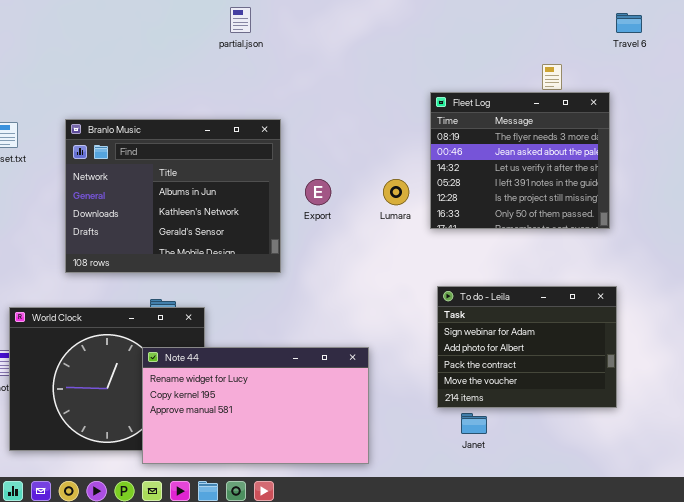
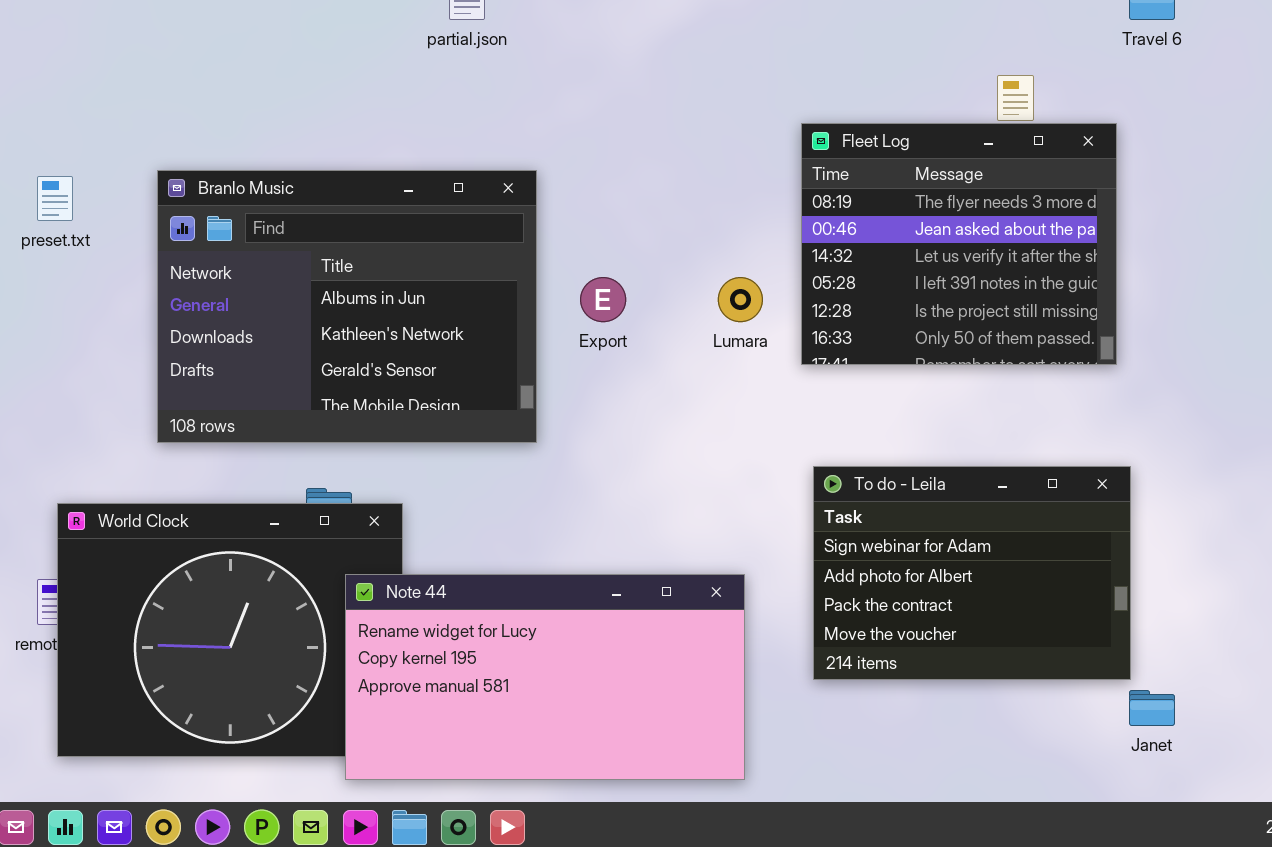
Note 44: [142,347,369,464] -> [345,574,745,780], moved
Janet: [461,413,487,434] -> [1129,690,1175,726], moved

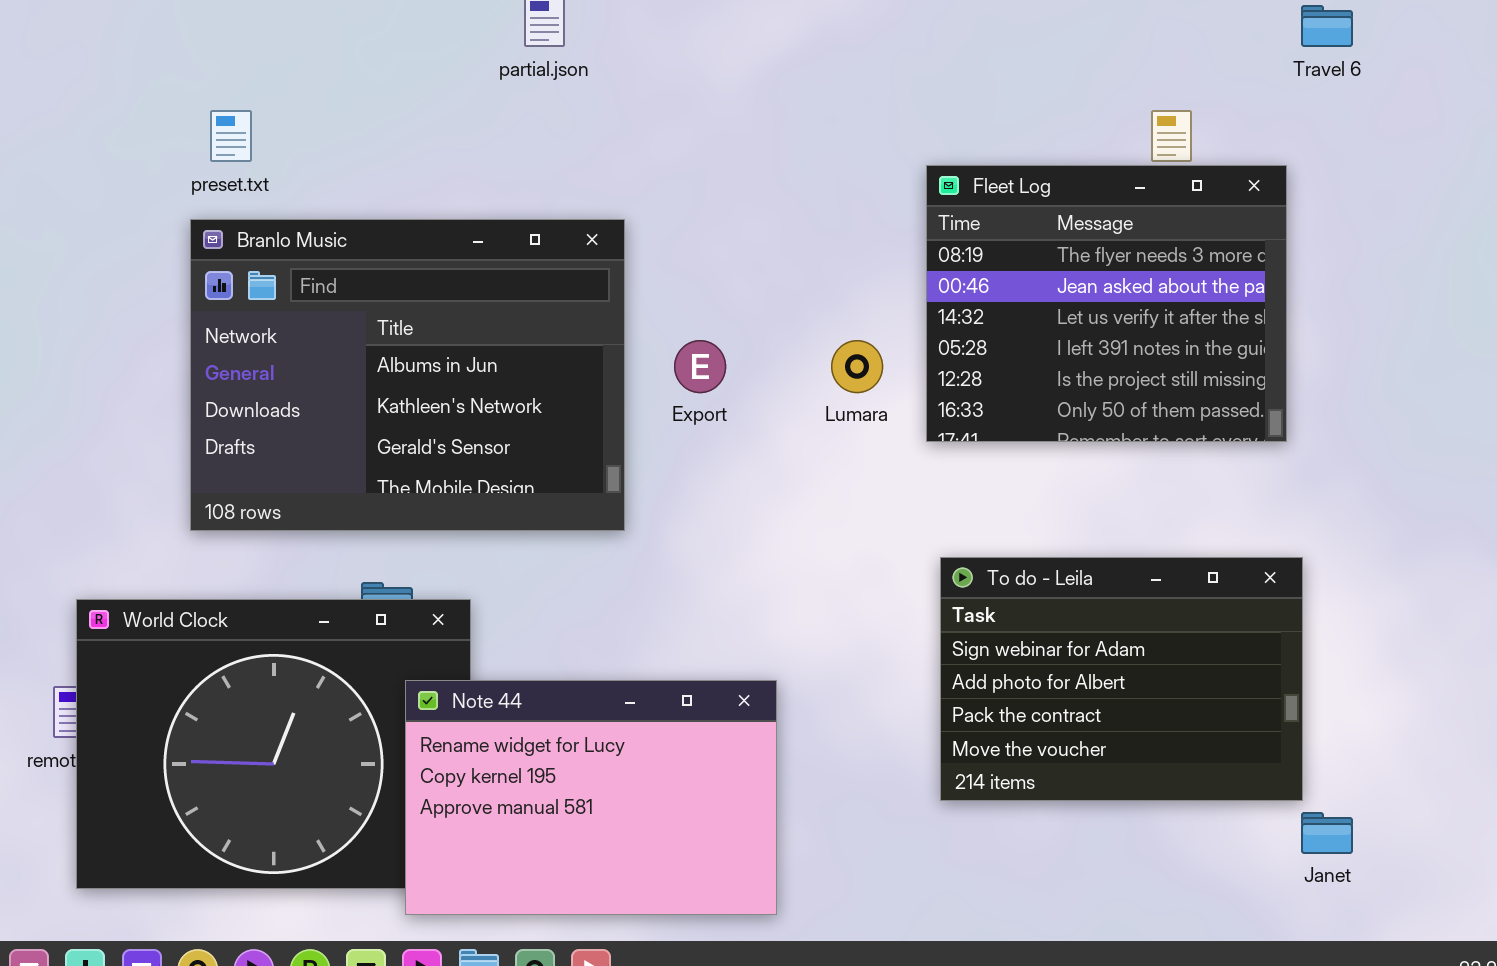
preset.txt: [37,176,73,221] -> [210,110,252,162], moved
Note 44: [345,574,745,780] -> [405,680,777,915], resized

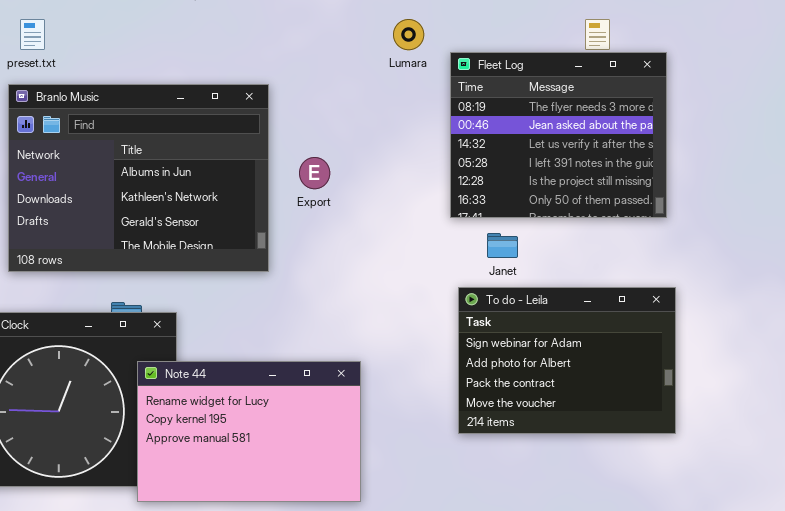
Lumara: [831,340,883,393] -> [393,19,424,50], moved
Janet: [1301,812,1353,854] -> [487,233,518,258], moved

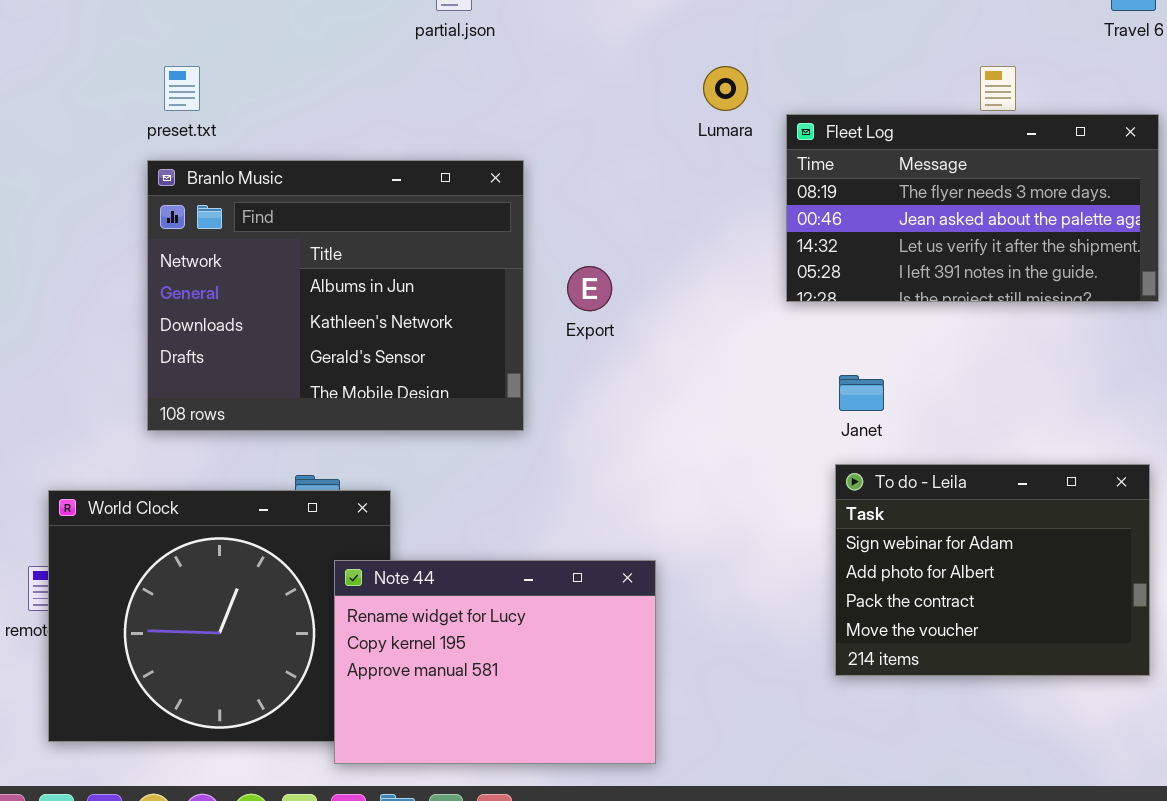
Fleet Log: [450,52,667,218] -> [786,114,1159,302], resized
To do - Leila: [458,287,676,434] -> [835,464,1150,676], moved

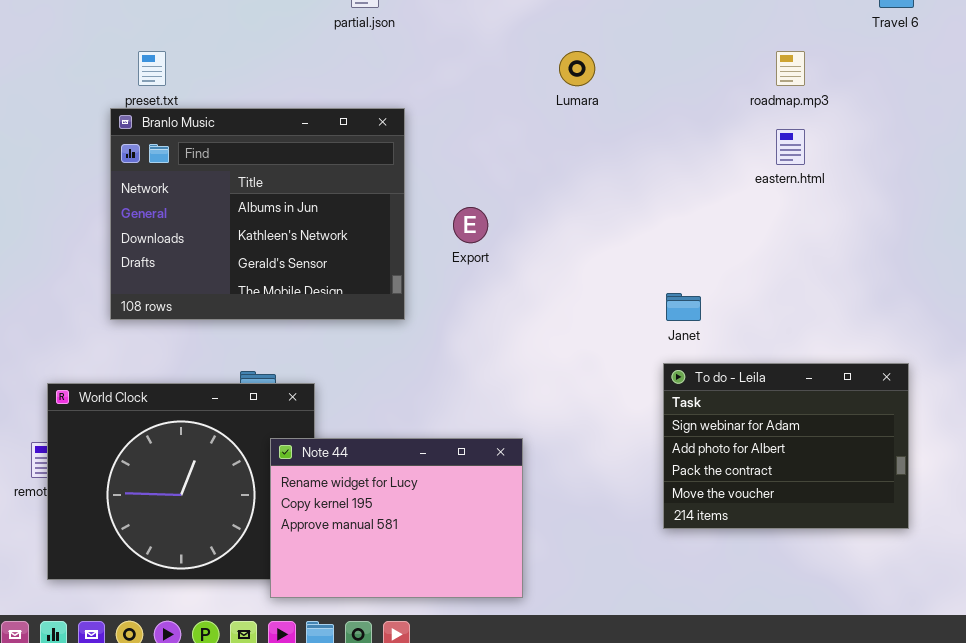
Fleet Log: [786,114,1159,302] -> none, closed
Branlo Music: [147,160,524,431] -> [110,108,405,320], moved

